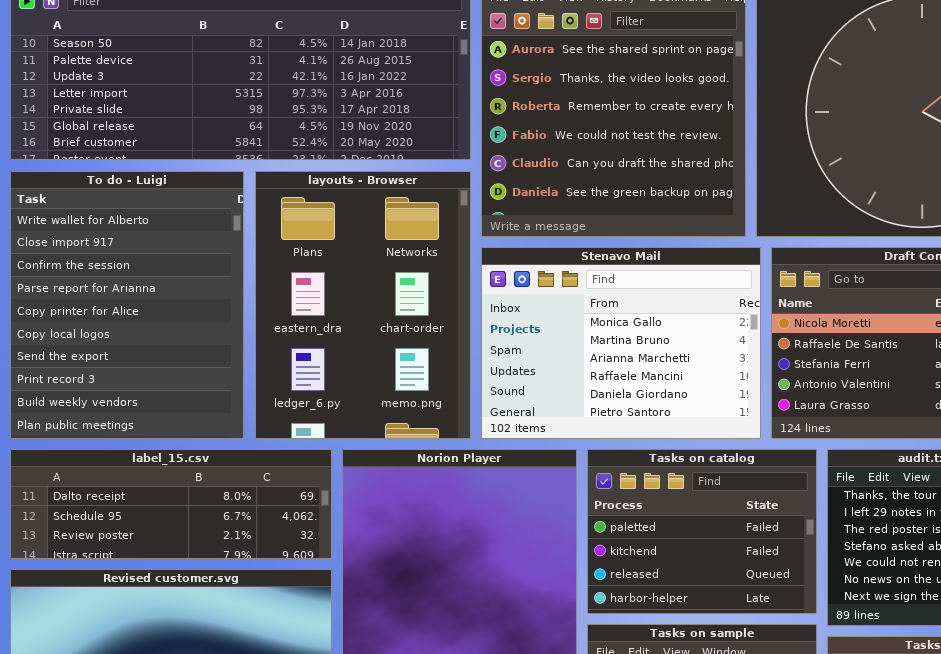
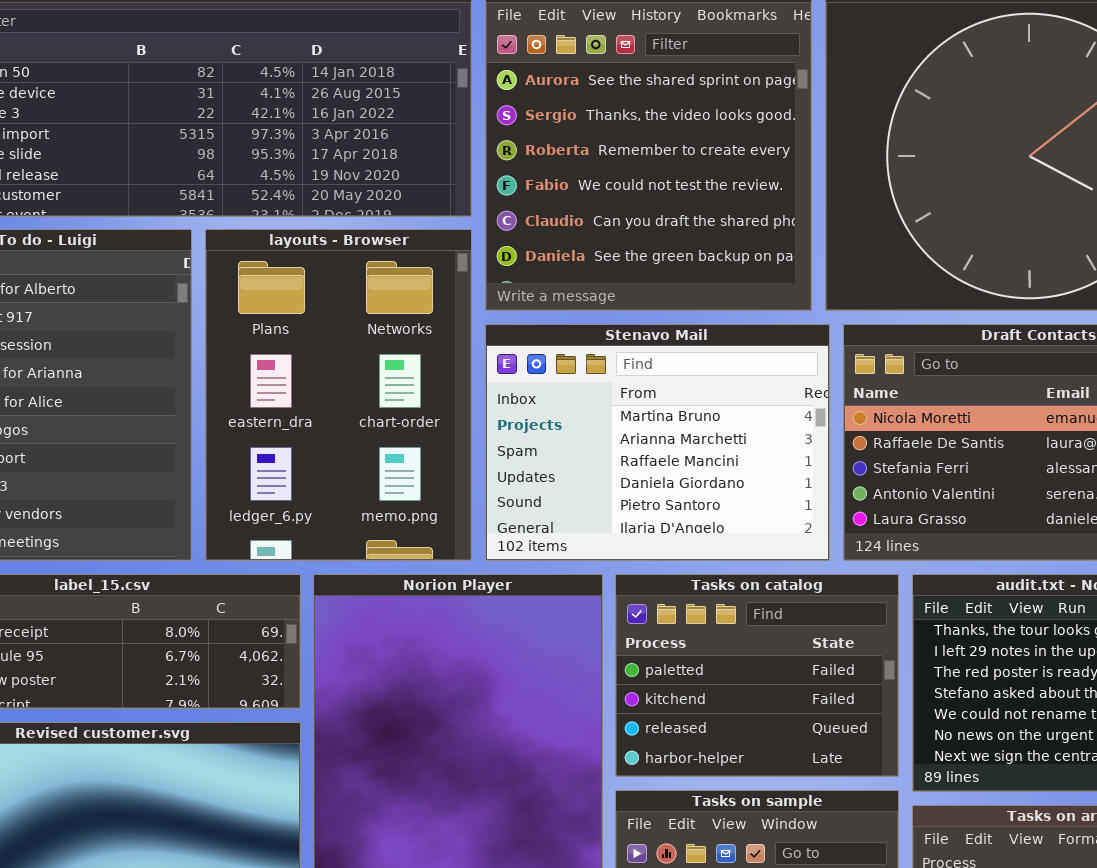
Stenavo Mail: [481,247,761,439] -> [485,324,830,561], scrolled down 1 row

